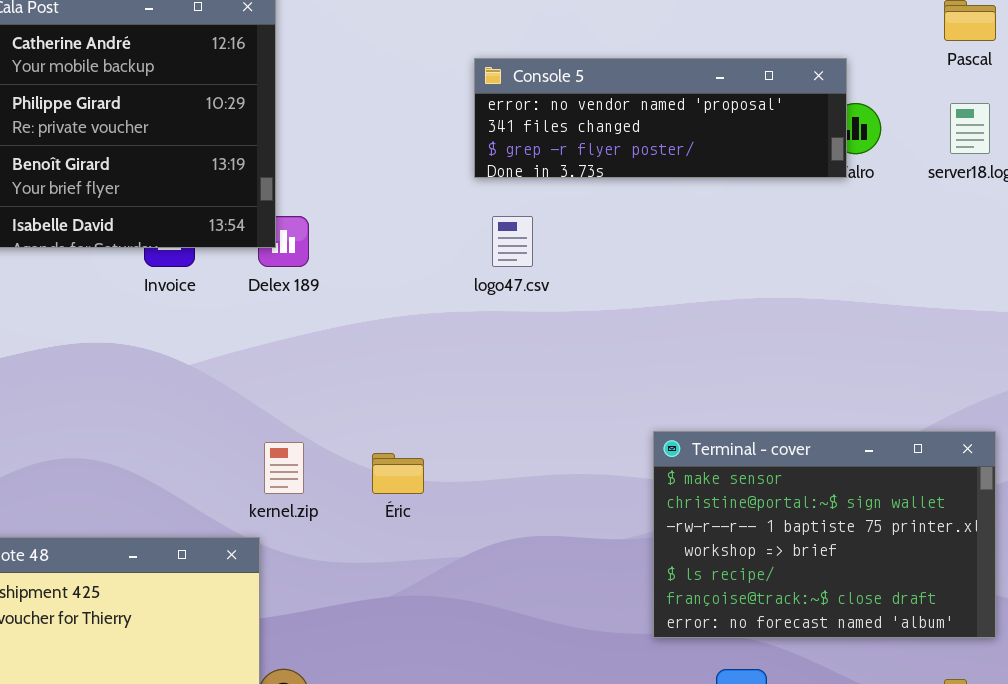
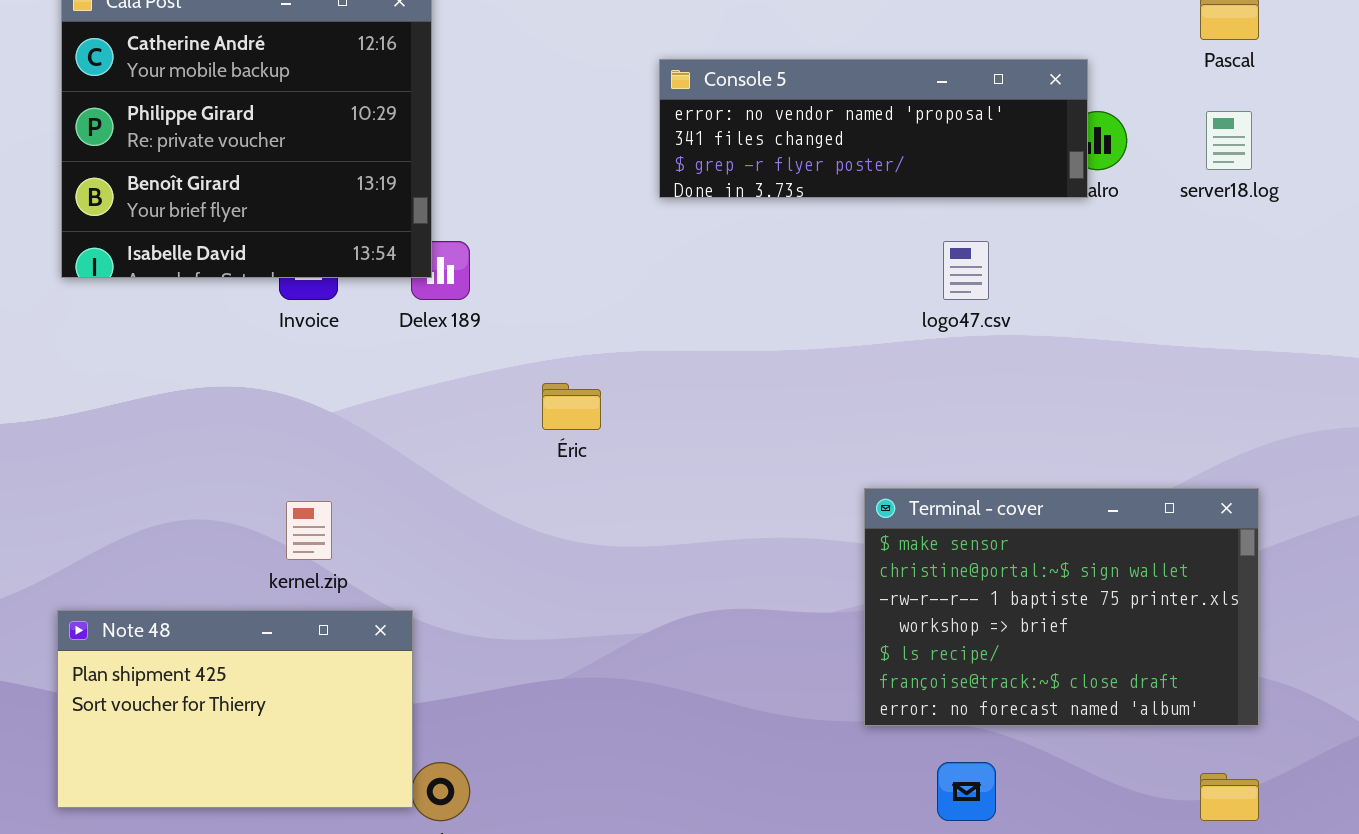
logo47.csv: [492,216,533,267] -> [943,241,989,300], moved
kernel.zip: [264,442,304,494] -> [286,501,332,560], moved
Éric: [372,453,424,494] -> [542,383,601,430], moved

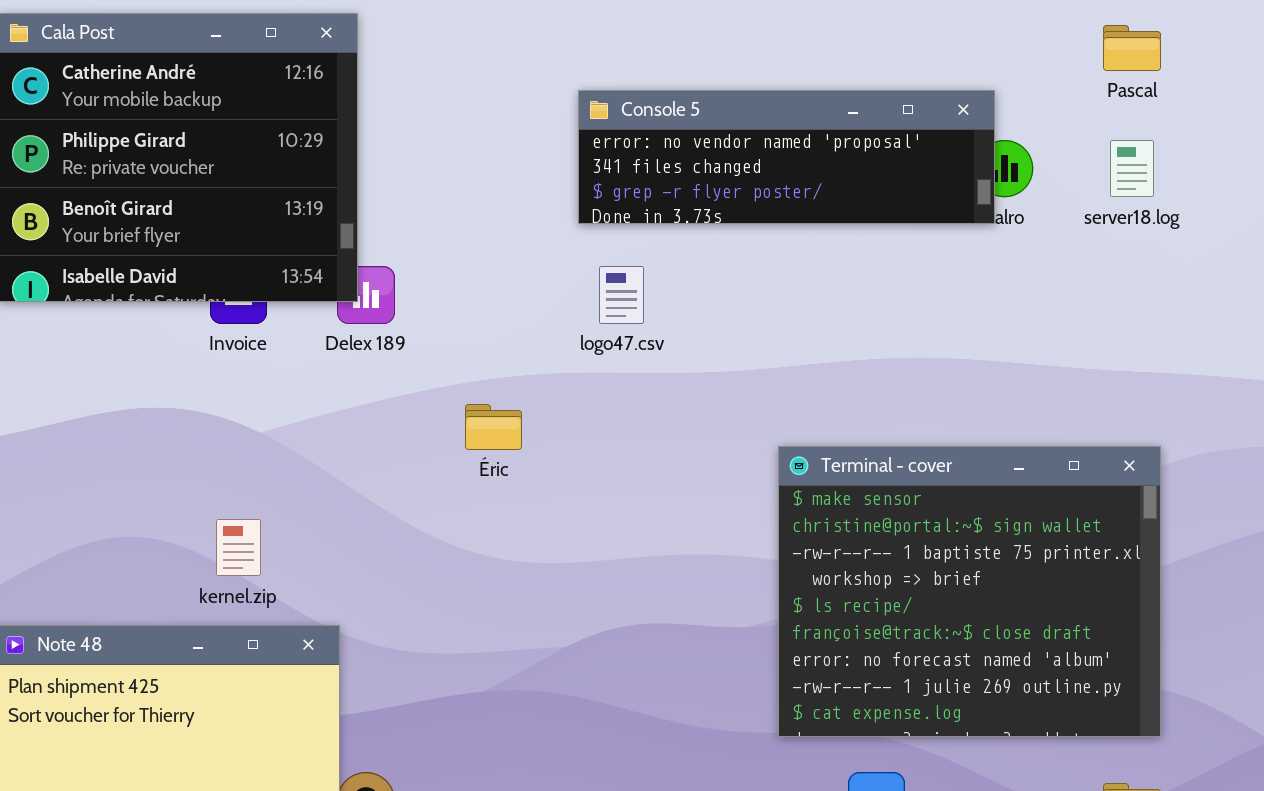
logo47.csv: [943,241,989,300] -> [599,266,644,324], moved
Terminal - cover: [864,488,1259,726] -> [778,446,1161,737], resized

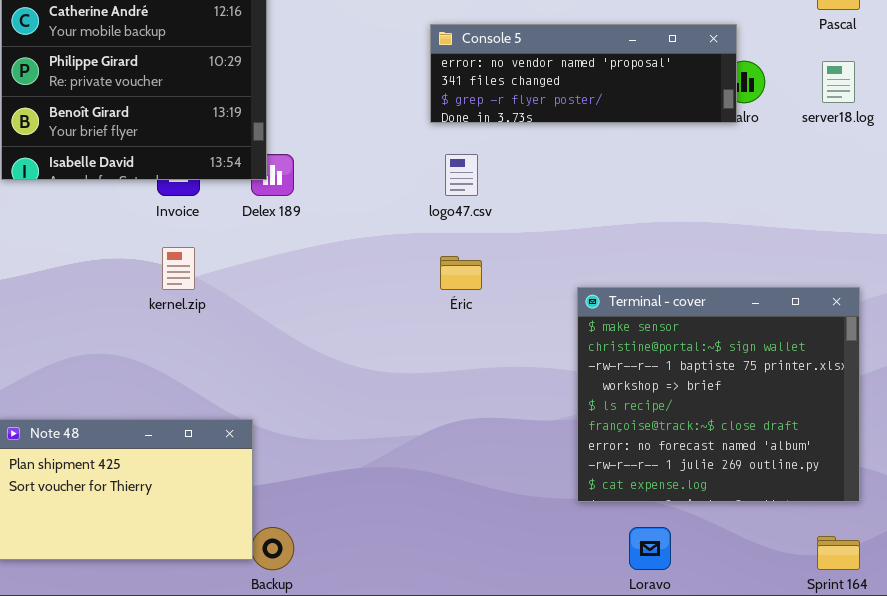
Éric: [465,404,522,450] -> [440,256,482,290], moved
kernel.zip: [216,519,261,576] -> [162,247,195,290], moved

